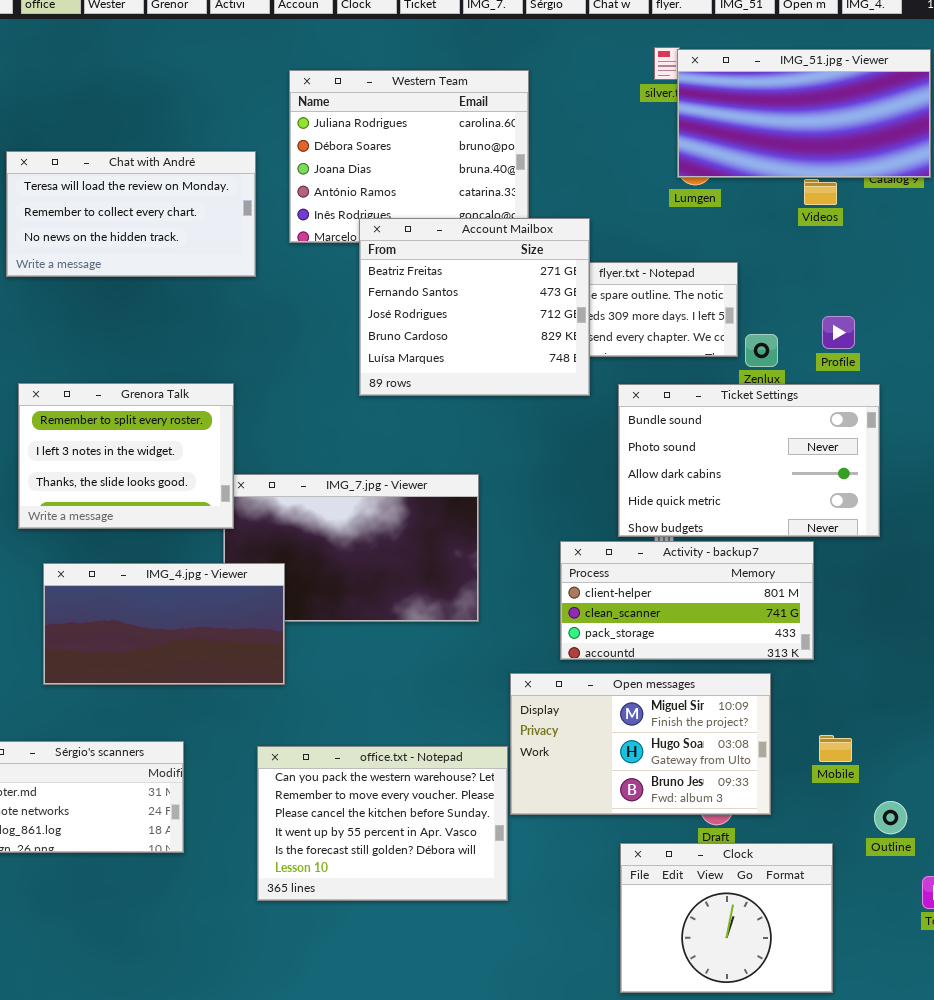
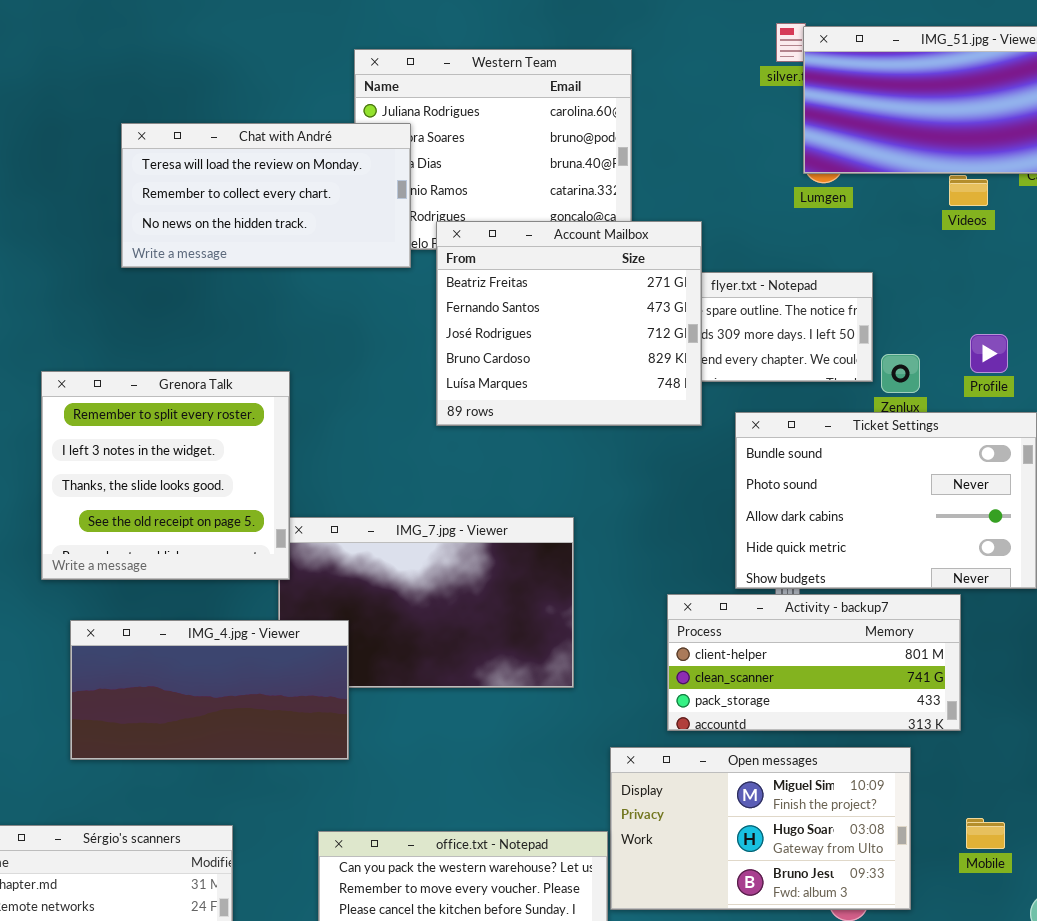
Chat with André: [6,151,256,277] -> [121,123,411,268], moved
Grenora Talk: [18,383,234,529] -> [41,371,290,580], resized

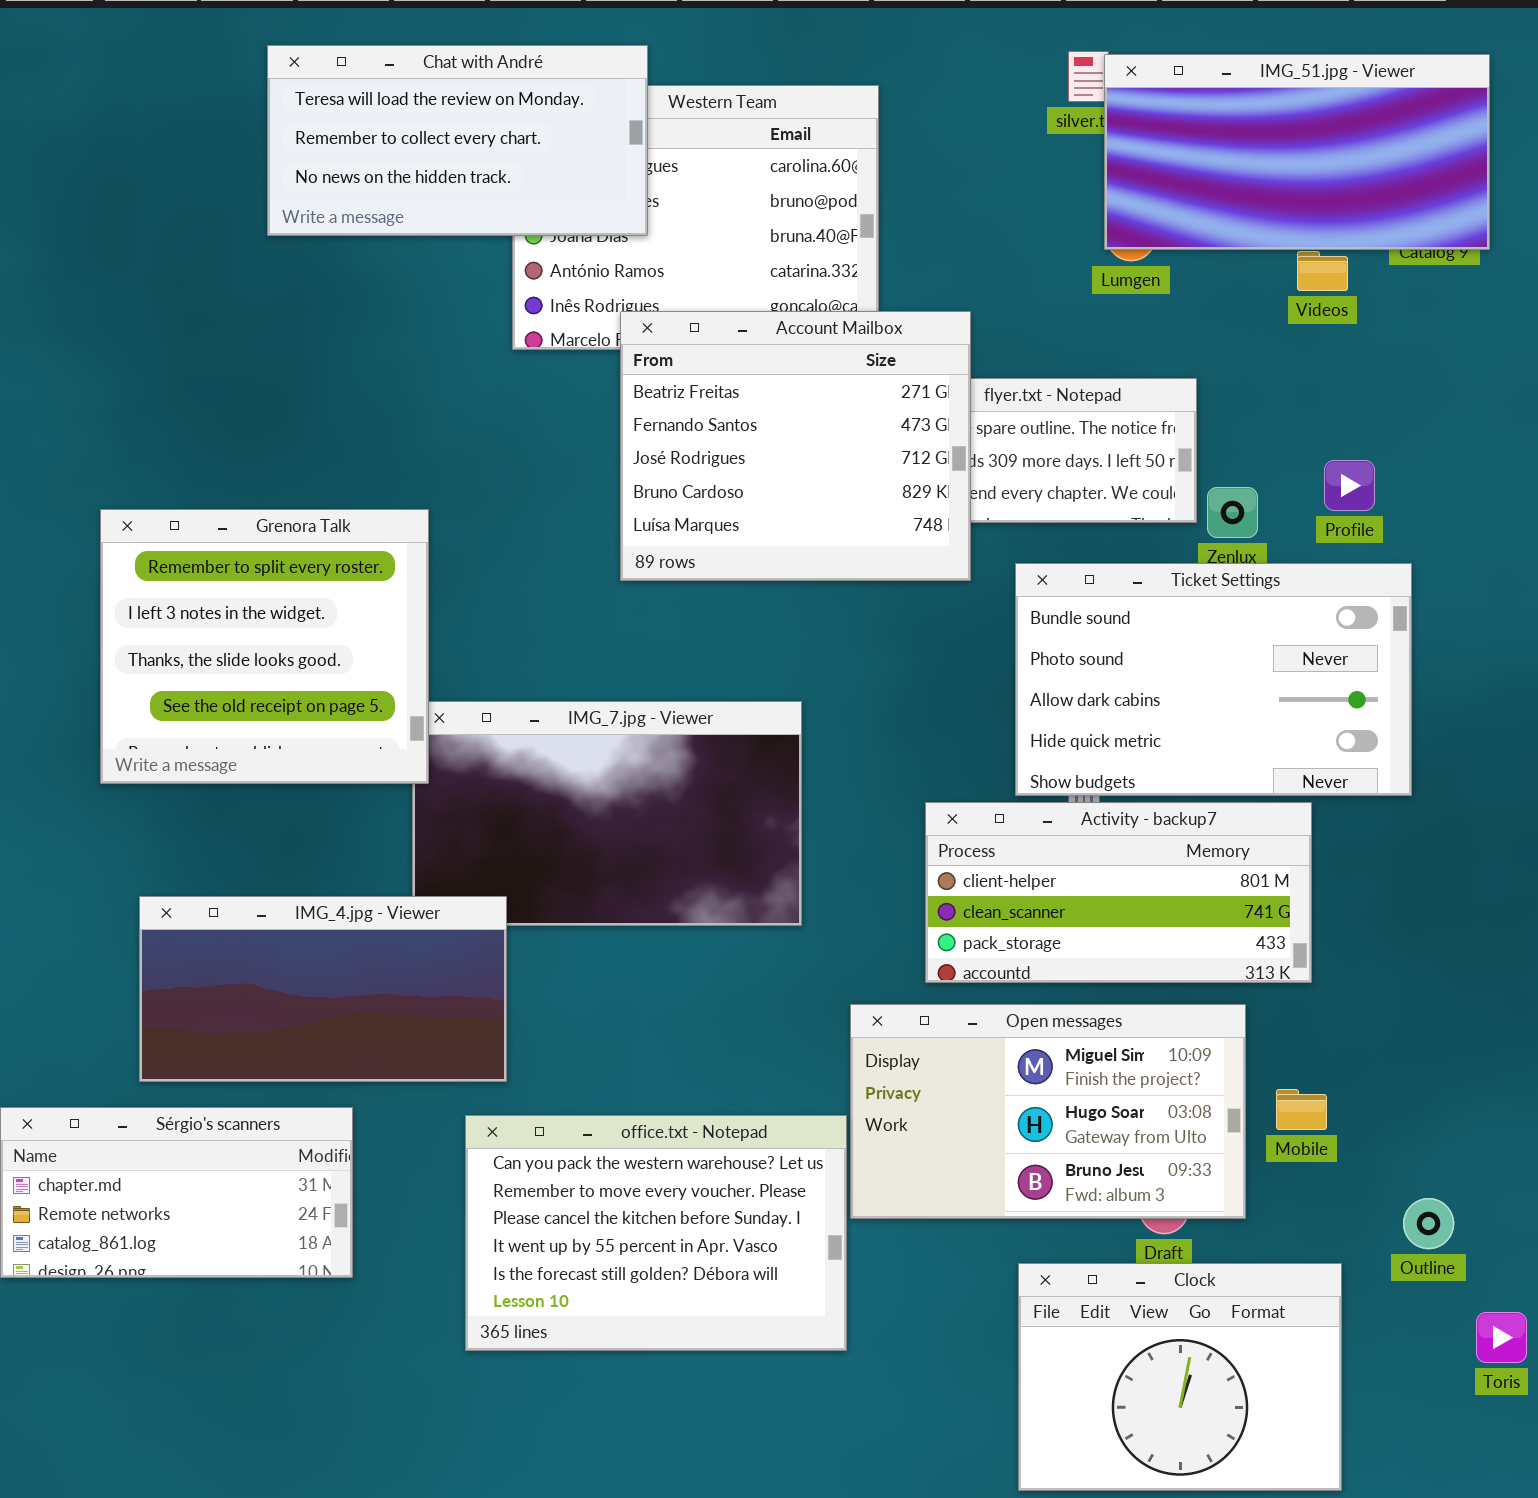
Chat with André: [121,123,411,268] -> [267,45,648,236], moved
IMG_4.jpg - Viewer: [70,620,349,760] -> [139,896,507,1082], moved
Mobile: [966,818,1005,849] -> [1276,1089,1327,1130], moved

